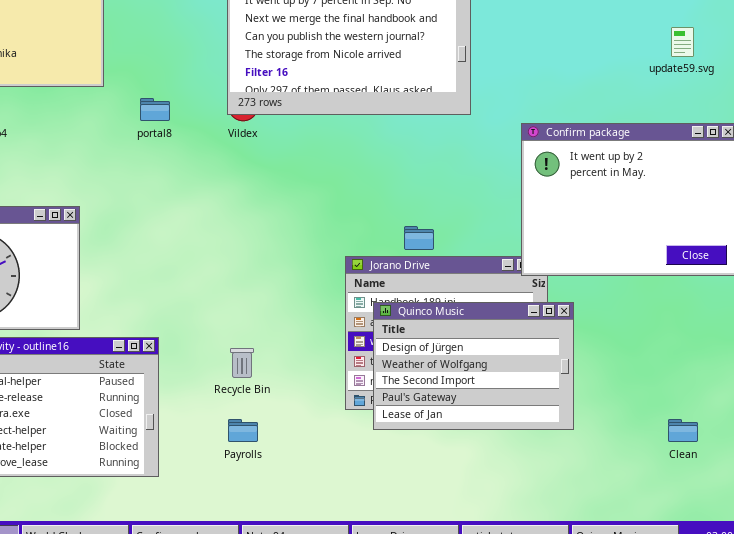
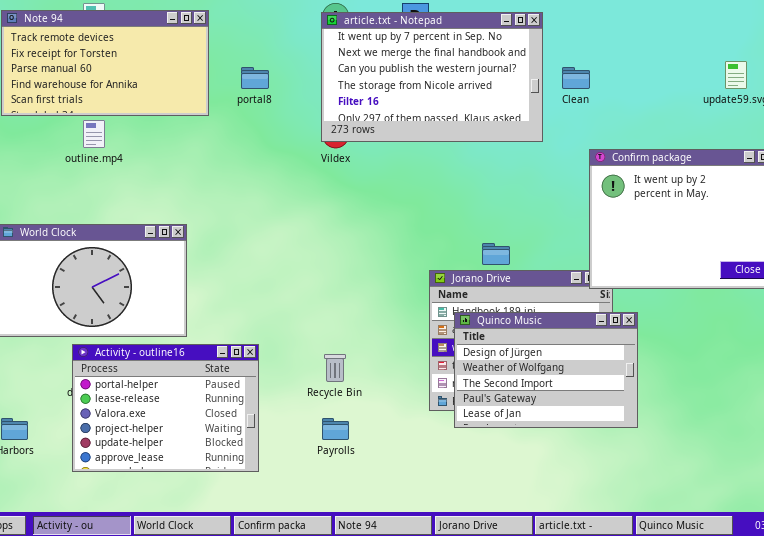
portal8: [140,98,170,121] -> [241,67,269,89], moved
Clean: [668,419,698,442] -> [562,67,590,89], moved

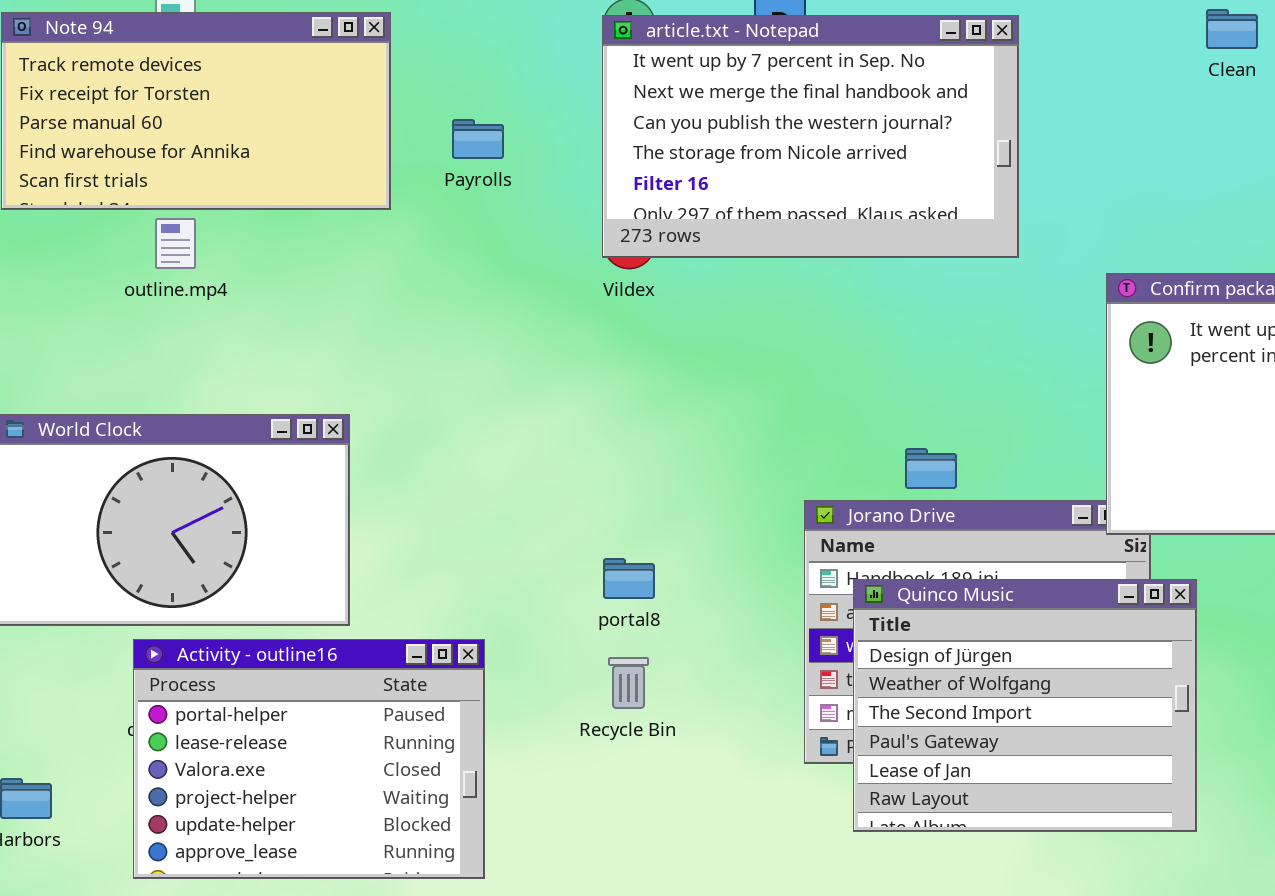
portal8: [241,67,269,89] -> [603,558,655,599], moved
Clean: [562,67,590,89] -> [1206,9,1258,49], moved
Quinco Music: [454,312,638,428] -> [853,579,1197,832], resized
Payrolls: [322,418,349,440] -> [452,119,504,159], moved

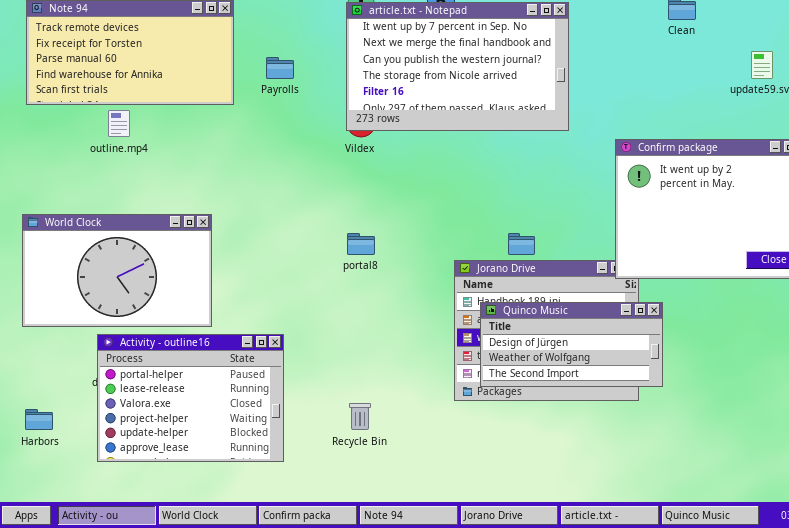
portal8: [603,558,655,599] -> [347,233,375,255], moved
Quinco Music: [853,579,1197,832] -> [480,302,663,387], resized
Recycle Bin: [608,657,649,709] -> [349,403,371,430], moved

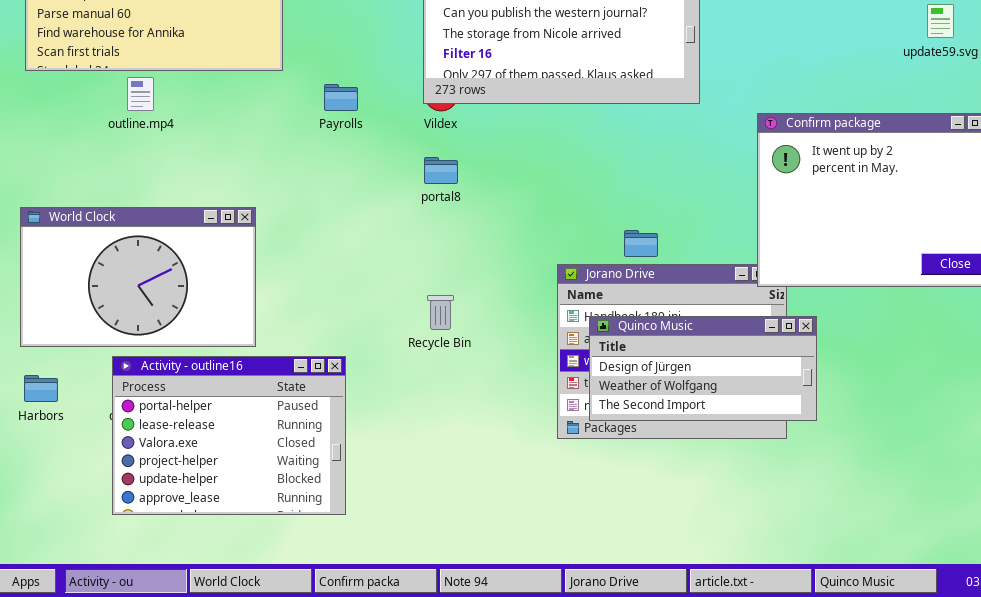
Payrolls: [266,57,294,79] -> [324,84,358,111], moved
portal8: [347,233,375,255] -> [424,157,458,184], moved
Recycle Bin: [349,403,371,430] -> [427,295,454,330], moved
Harbors: [25,409,53,430] -> [24,375,58,402], moved

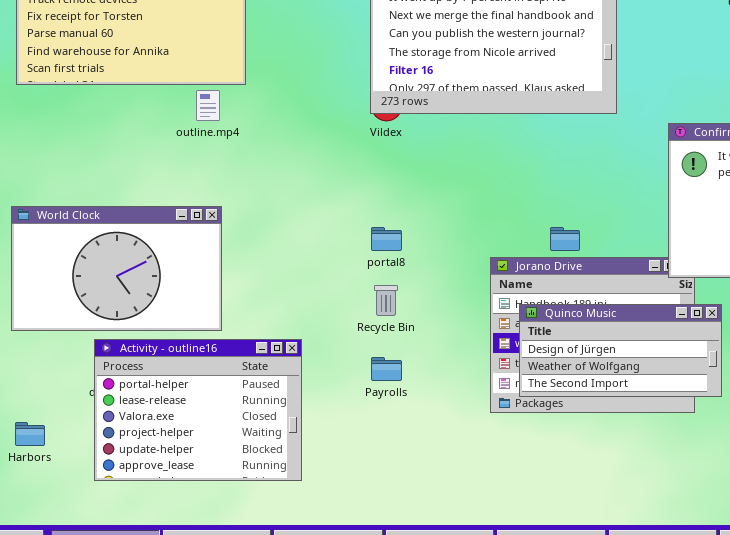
outline.mp4: [127,77,154,111] -> [196,90,220,121], moved
Payrolls: [324,84,358,111] -> [371,357,402,381], moved
portal8: [424,157,458,184] -> [371,227,402,251], moved
Harbors: [24,375,58,402] -> [15,422,45,446], moved

